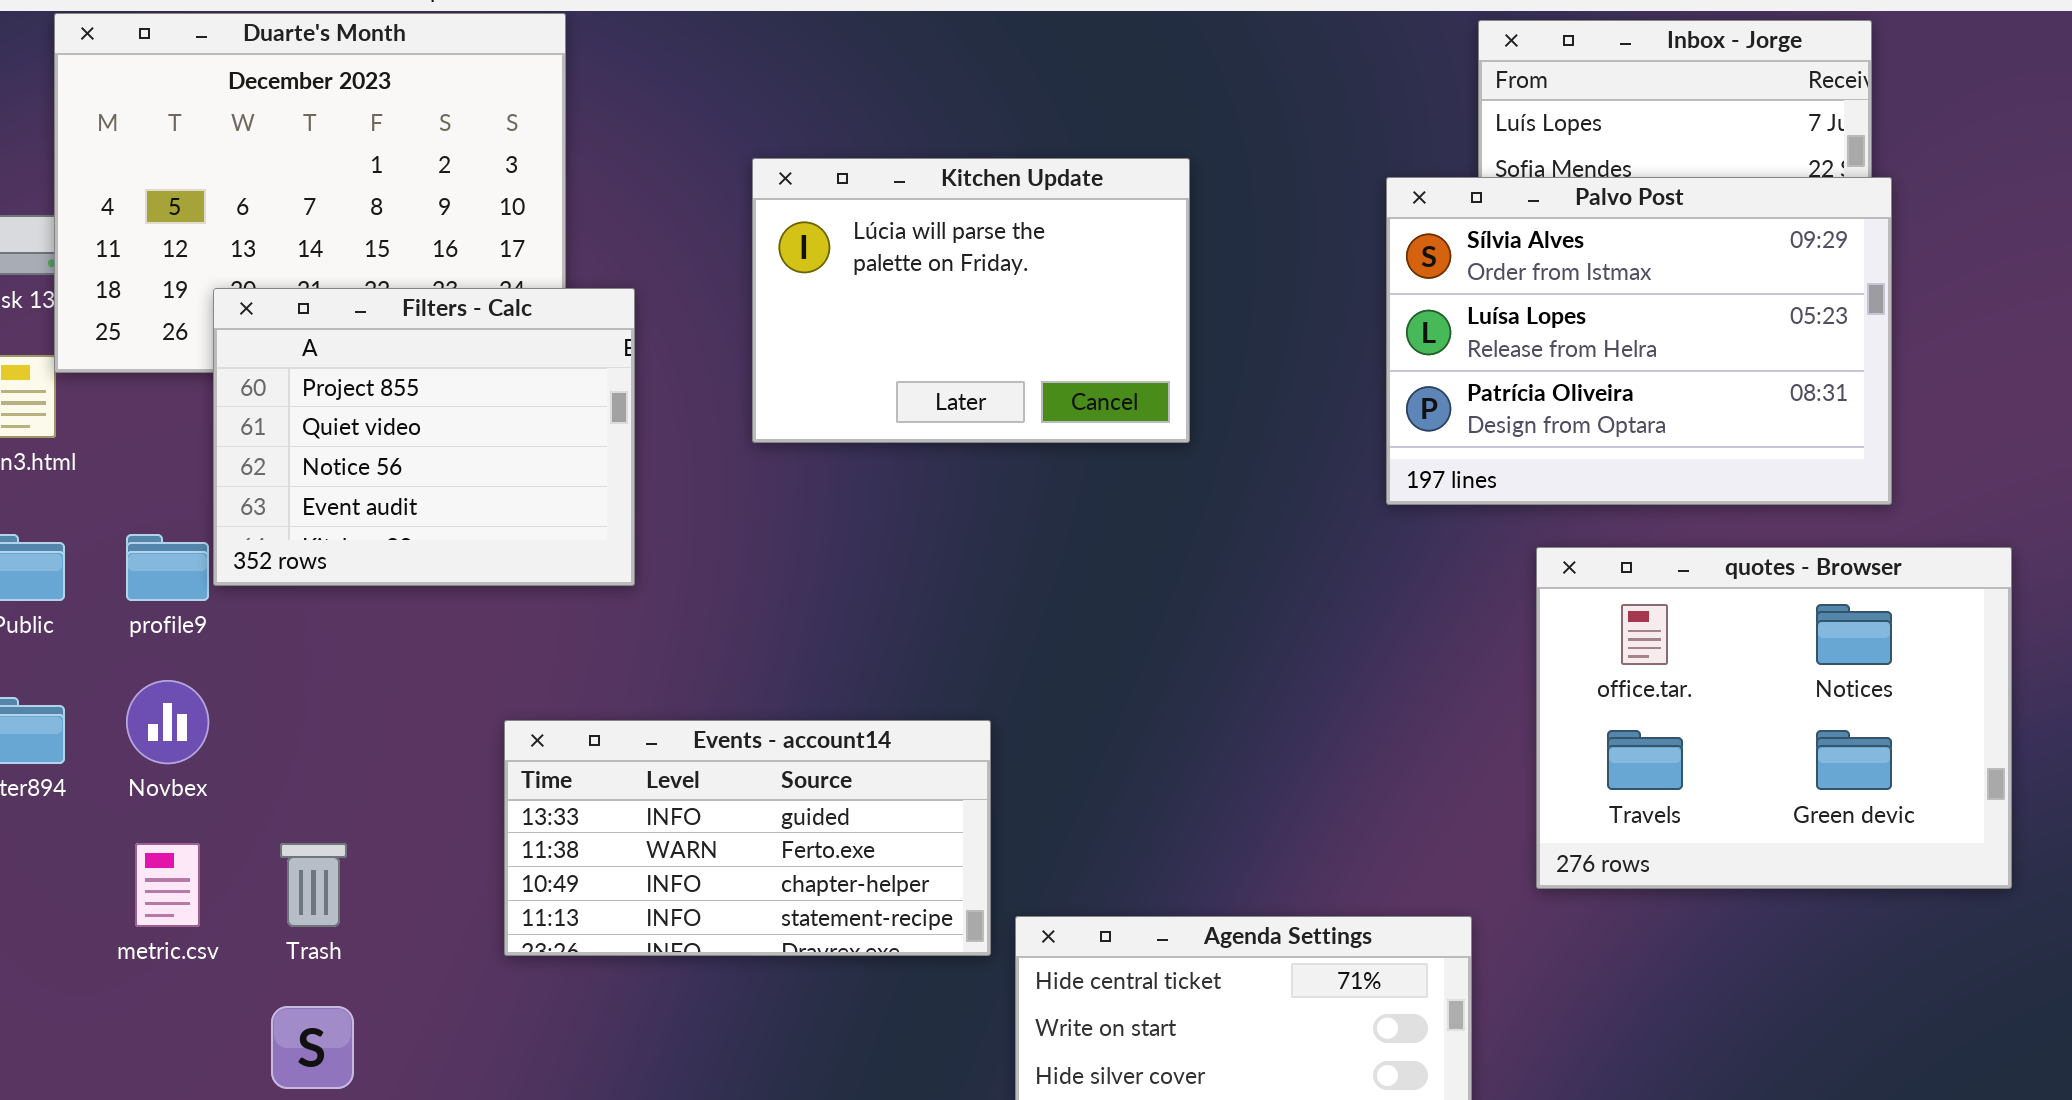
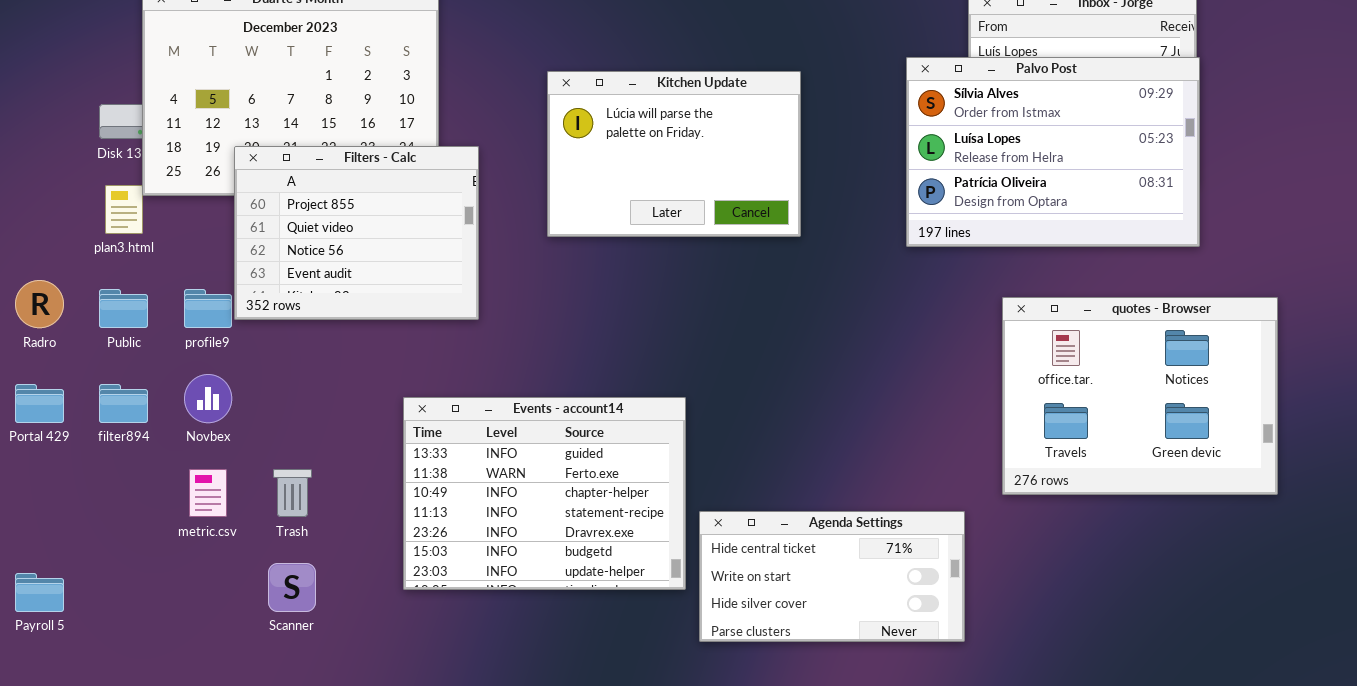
Palvo Post: [1386,177,1892,505] -> [906,57,1200,247], moved
Events - account14: [504,720,991,956] -> [403,397,686,590], resized

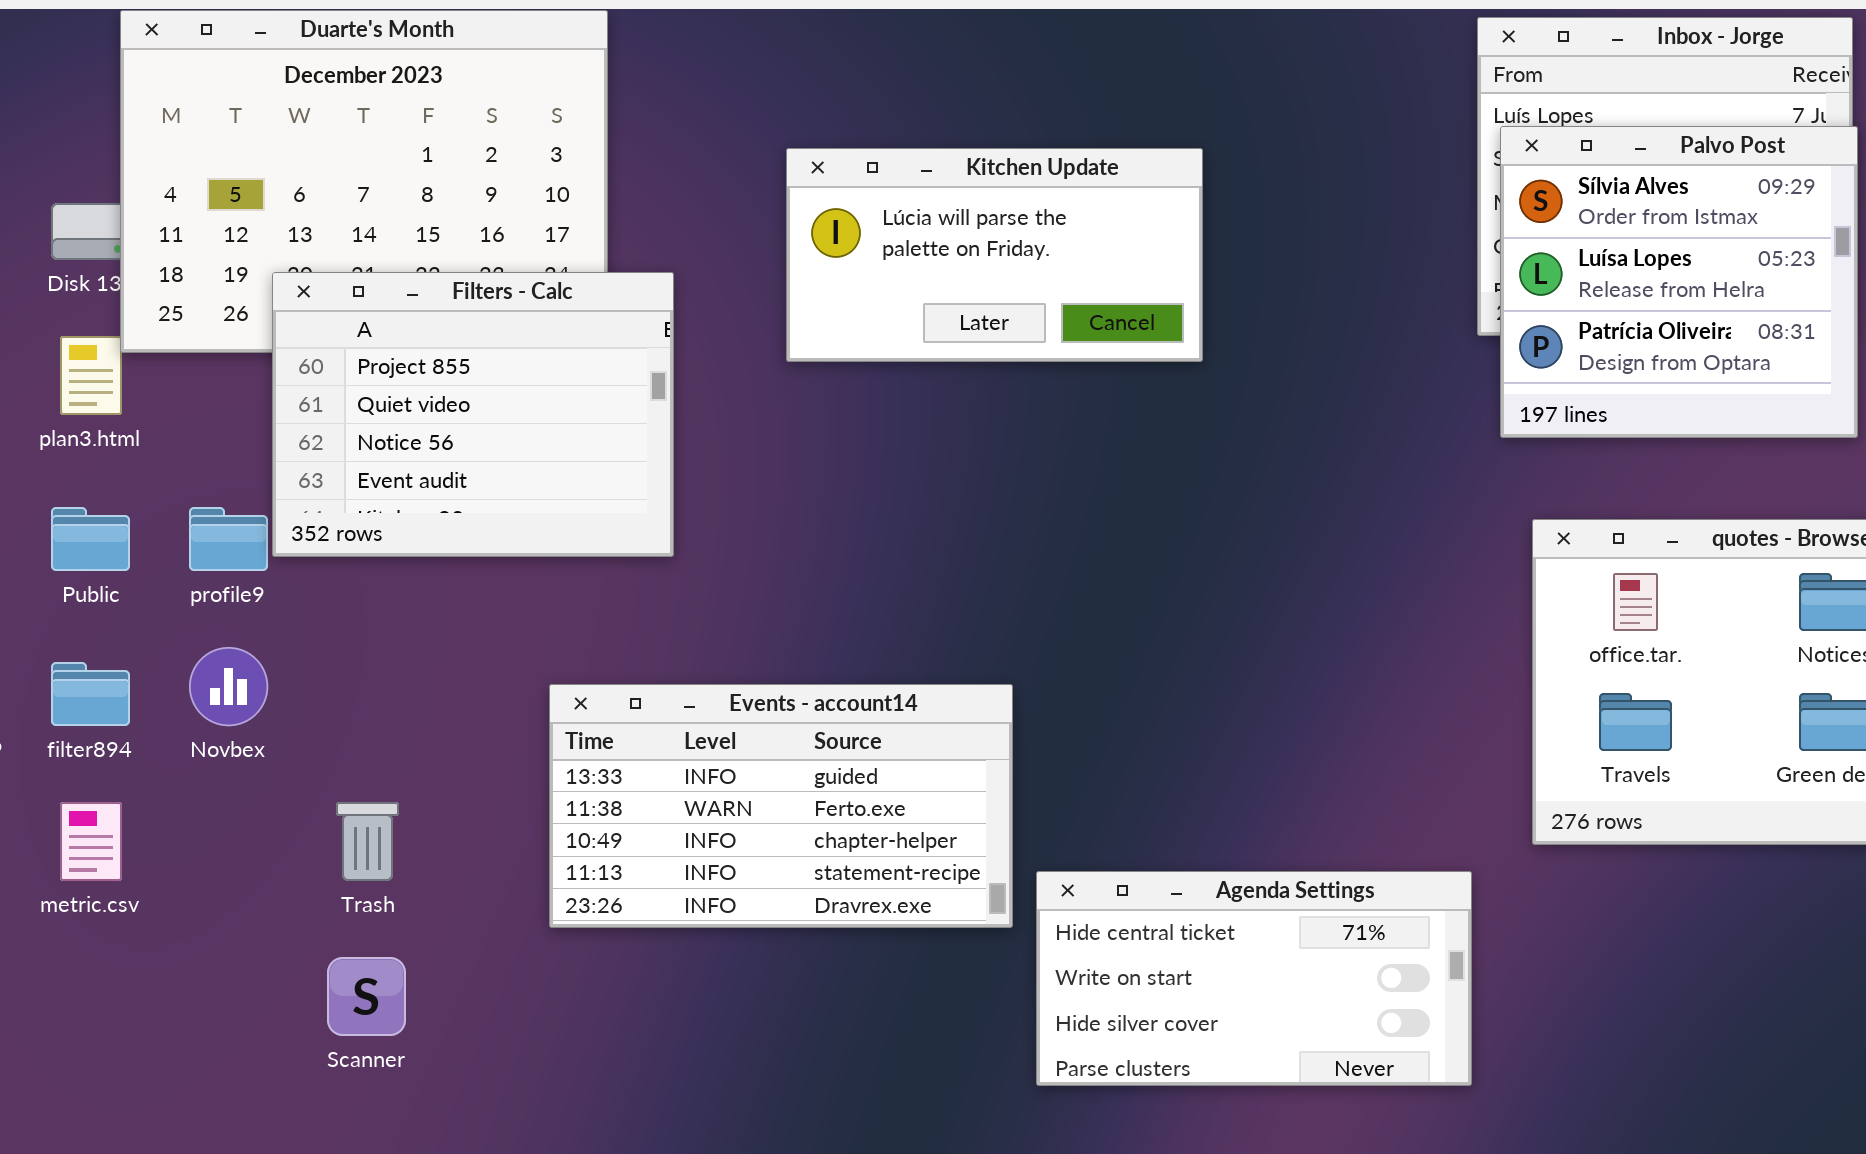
Palvo Post: [906,57,1200,247] -> [1500,126,1858,438], resized
Kitchen Update: [547,71,801,237] -> [786,148,1203,362], resized
Events - account14: [403,397,686,590] -> [549,684,1013,928], resized
metric.csv: [189,469,227,517] -> [60,802,122,881], moved

